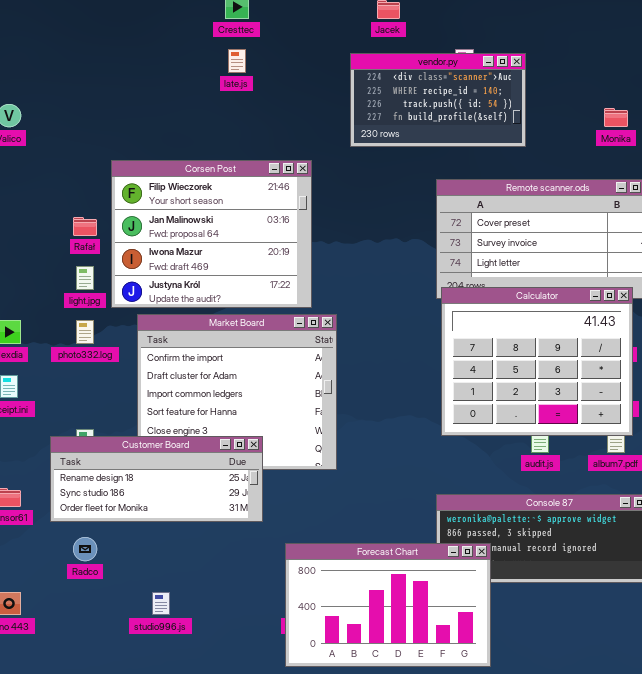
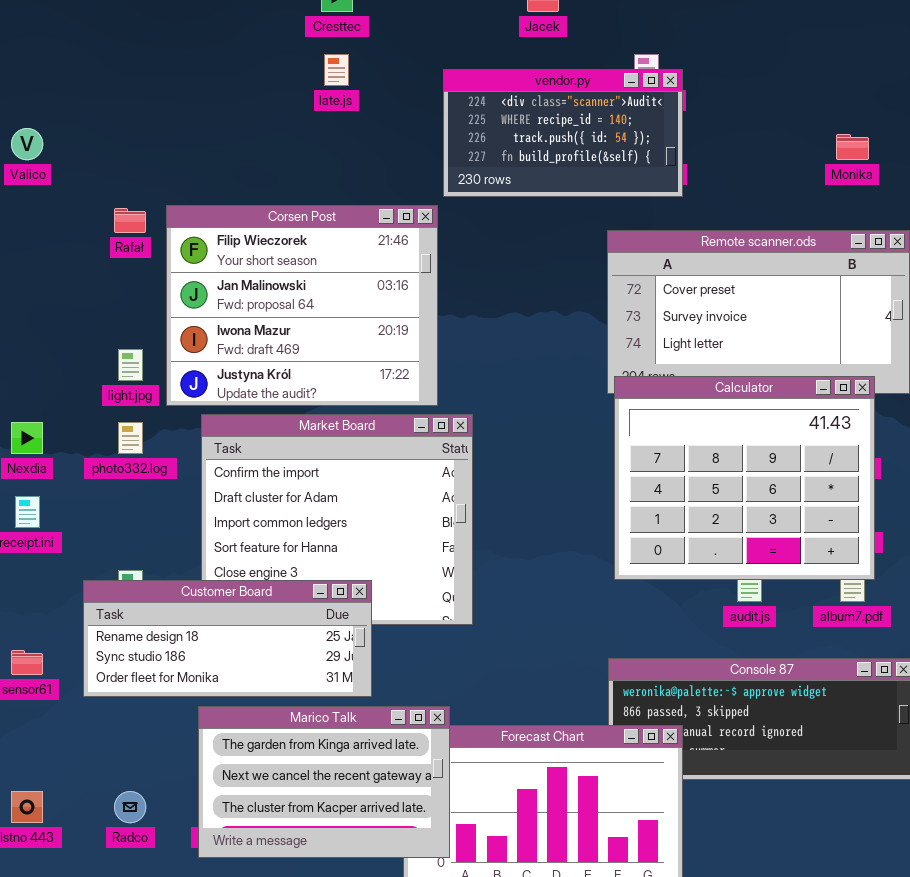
vendor.py: [350,53,526,147] -> [443,69,683,197], moved
Rafał: [73,217,97,236] -> [114,208,146,233], moved
Marico Talk: none -> [198,706,450,858], opened
Radco: [73,537,97,561] -> [114,791,146,823], moved

